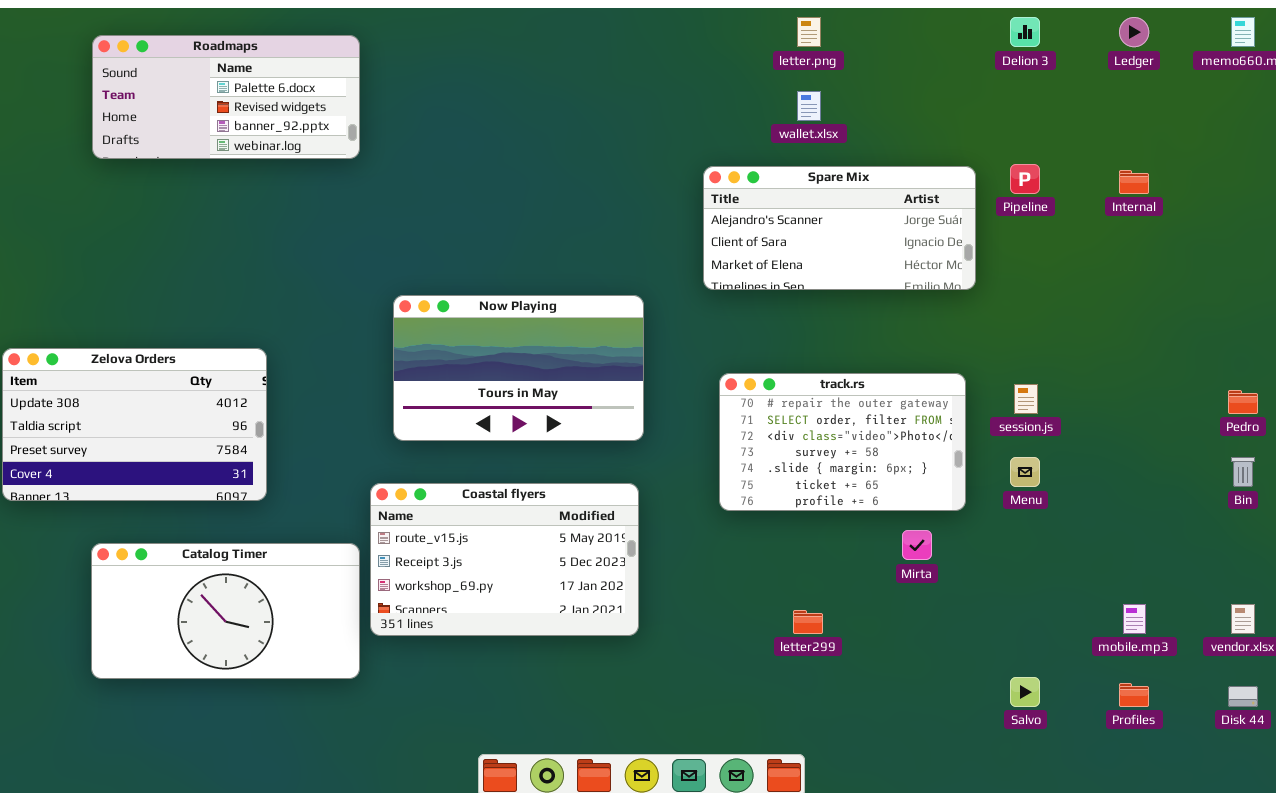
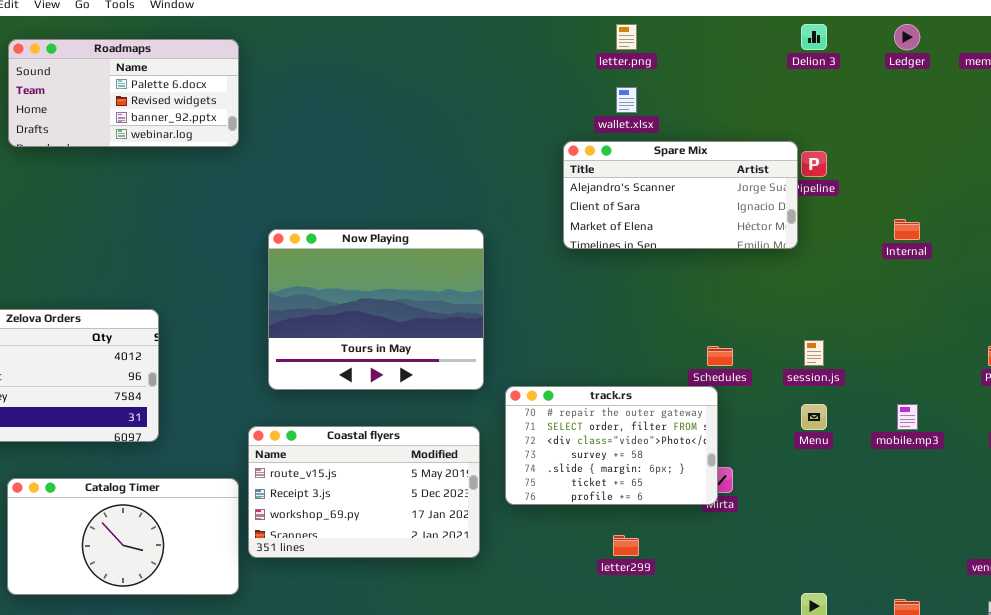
Spare Mix: [703,166,976,290] -> [563,141,798,249], moved
Internal: [1119,170,1149,194] -> [894,219,920,240], moved
Now Playing: [393,295,644,441] -> [268,229,484,390], resized
track.rs: [719,373,966,511] -> [505,386,718,505], moved
mobile.mp3: [1123,604,1146,634] -> [897,404,918,430], moved

